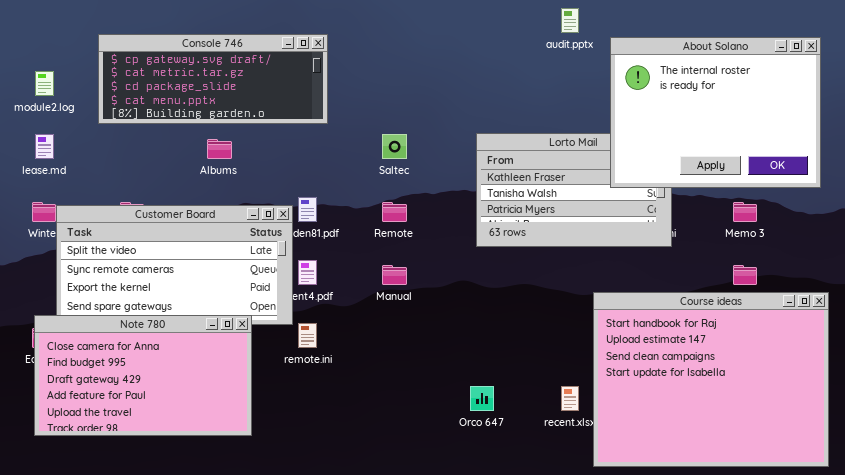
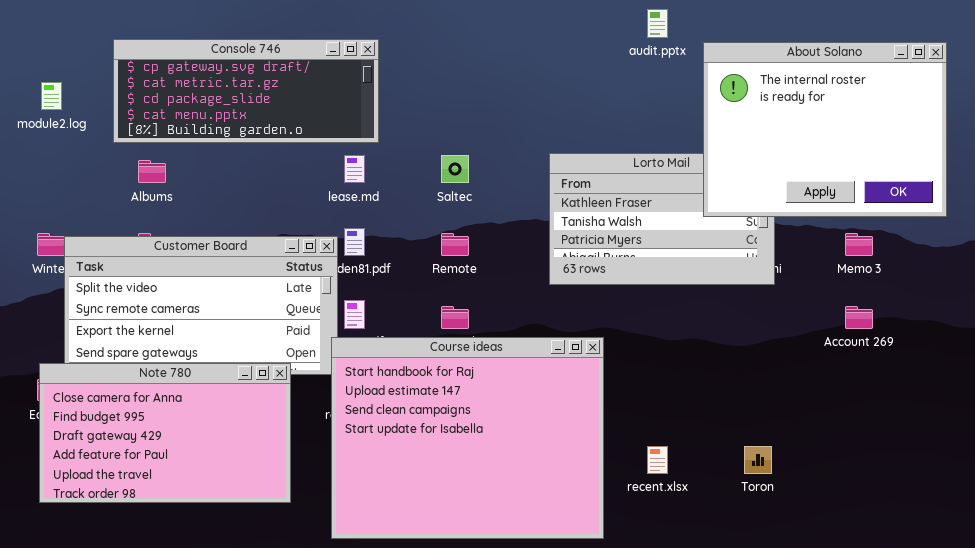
lease.md: [35,134,54,159] -> [344,155,365,183], moved
Albums: [207,139,232,159] -> [138,160,166,183], moved
Course ideas: [593,292,829,467] -> [331,337,604,539], moved

